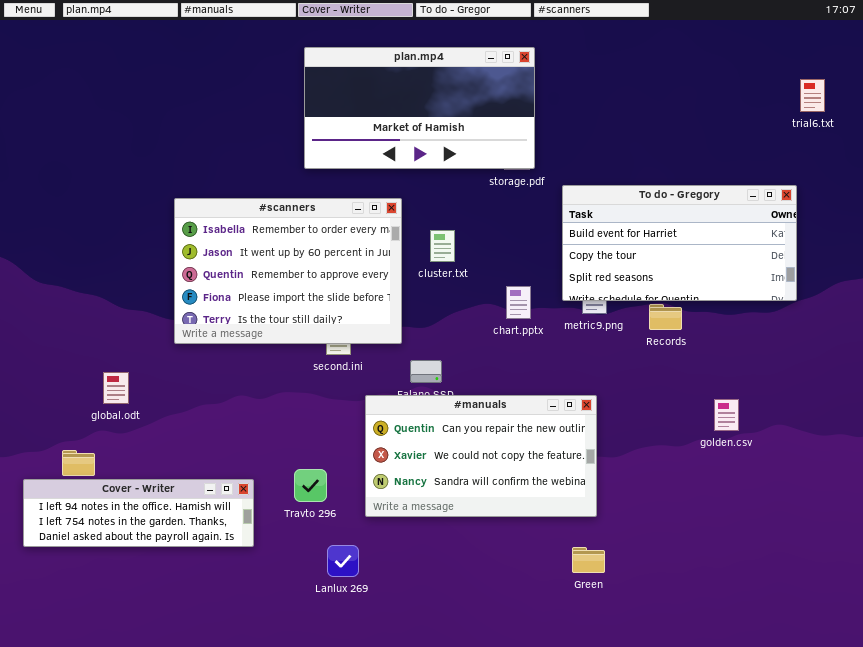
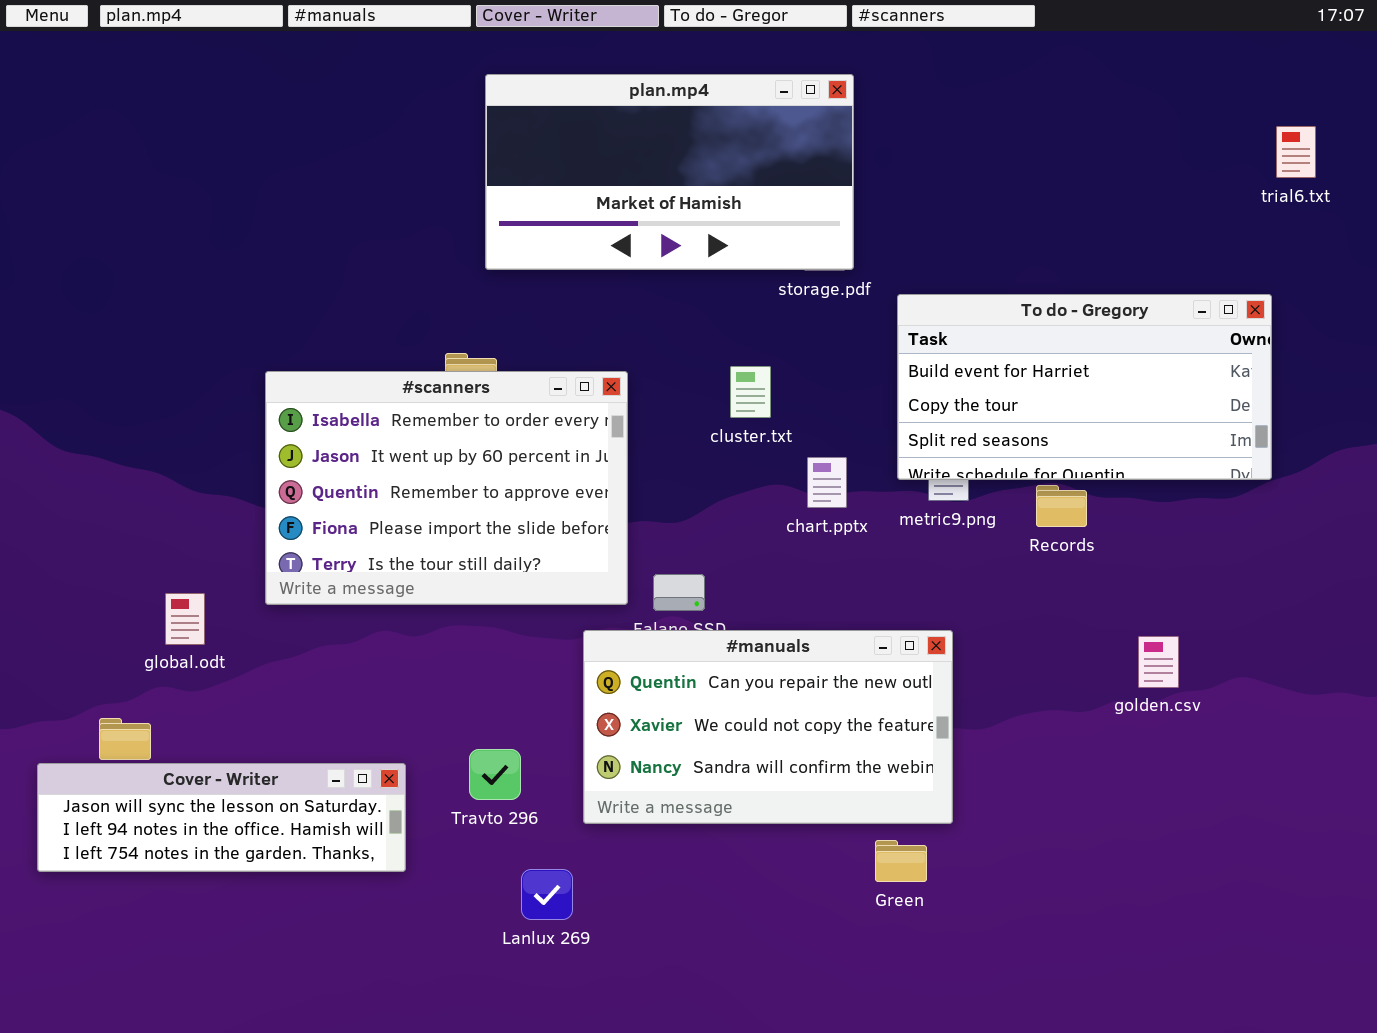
#scanners: [174,198,402,344] -> [265,371,628,605], moved
cluster.txt: [430,230,455,262] -> [730,366,771,418], moved
Cover - Writer: [23,479,254,547] -> [37,763,406,872], scrolled up 1 row
Green: [572,547,605,573] -> [875,840,927,882], moved

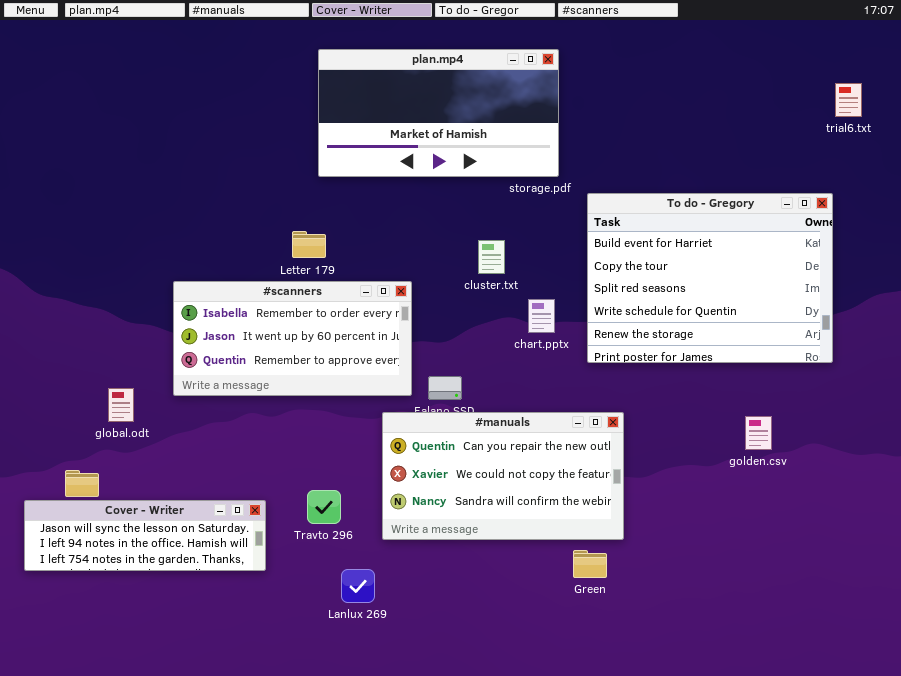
To do - Gregory: [897,294,1272,480] -> [587,193,833,363], resized
#scanners: [265,371,628,605] -> [173,281,412,396], resized

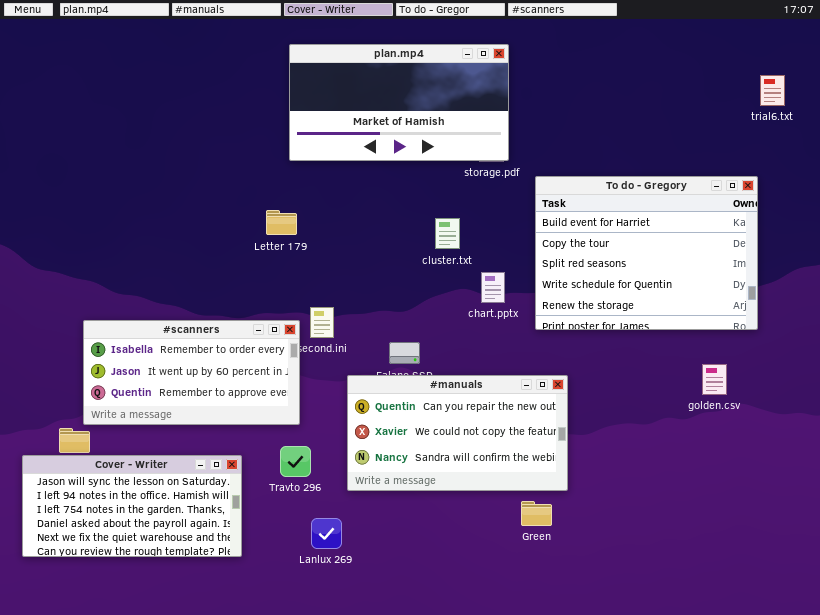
#scanners: [173,281,412,396] -> [83,320,300,425], moved
golden.csv: [745,416,772,450] -> [702,364,727,395], moved
Cover - Writer: [24,500,266,571] -> [22,455,242,557], resized

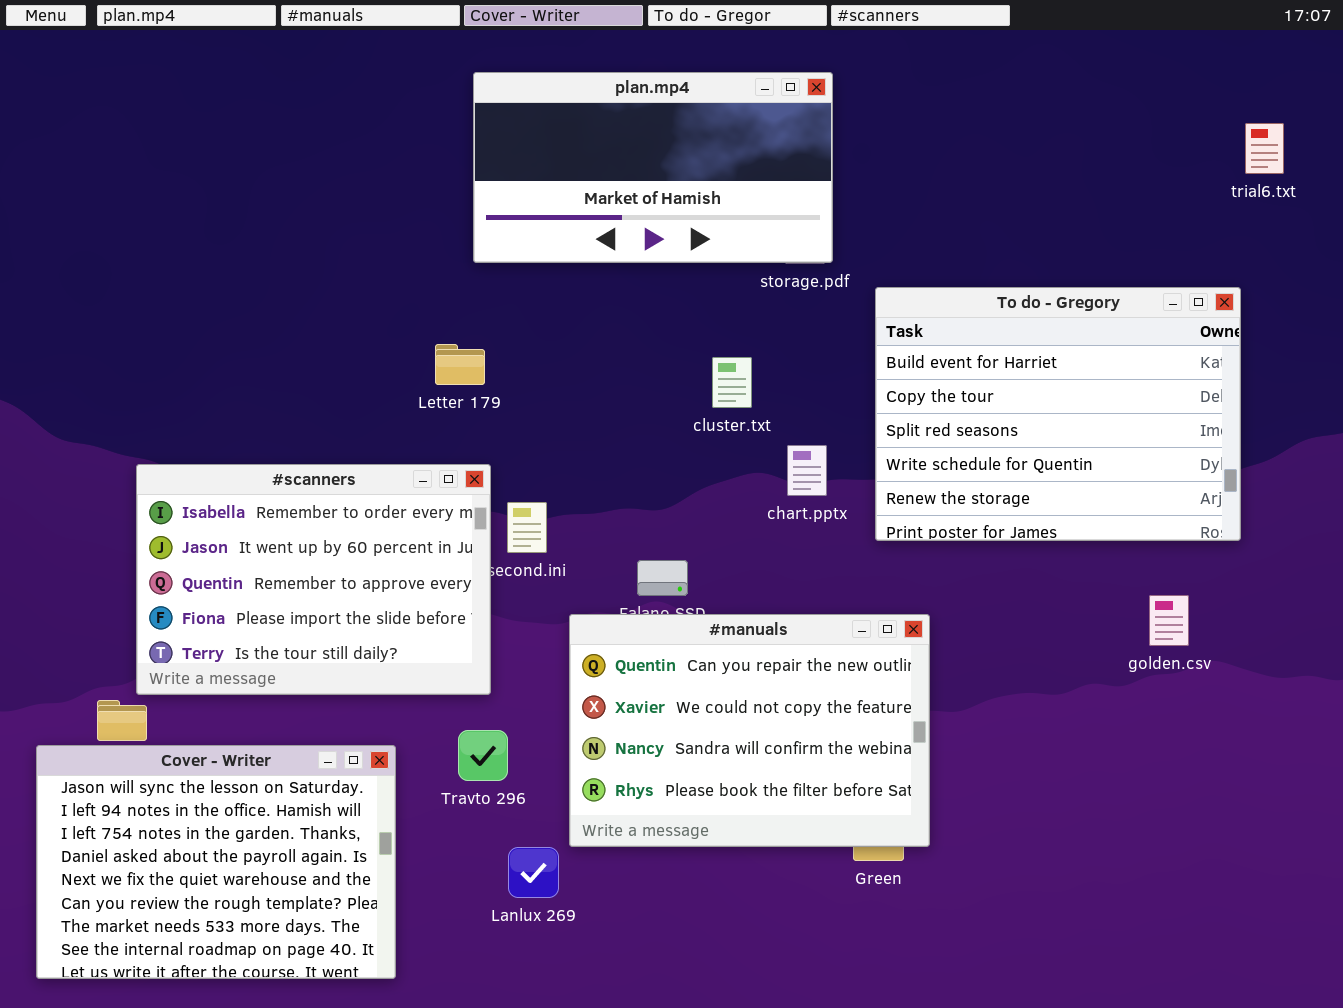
#scanners: [83,320,300,425] -> [136,464,491,695], resized
#manuals: [347,375,568,491] -> [569,614,930,847], resized
Cover - Writer: [22,455,242,557] -> [36,745,396,979], resized

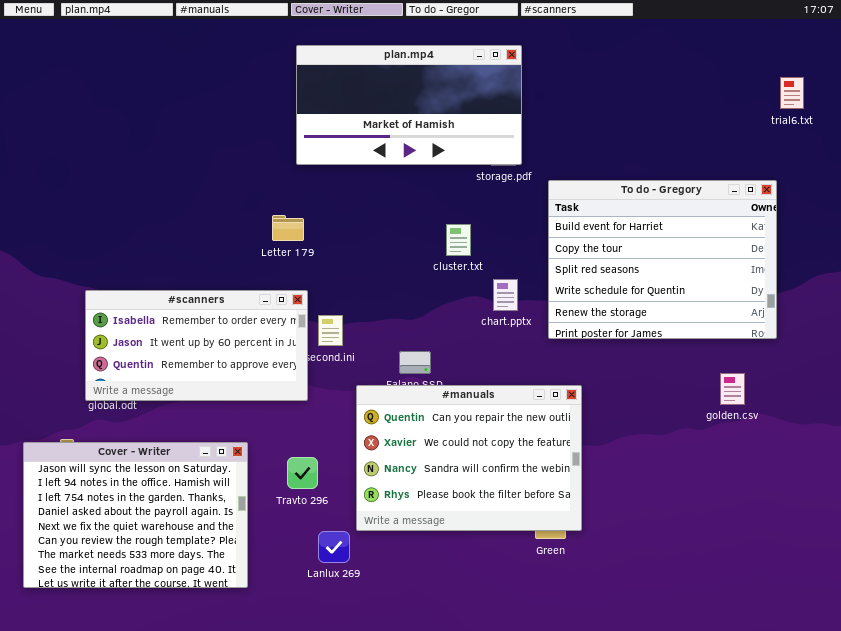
#scanners: [136,464,491,695] -> [85,290,308,401], resized
Cover - Writer: [36,745,396,979] -> [23,442,248,588], moved

